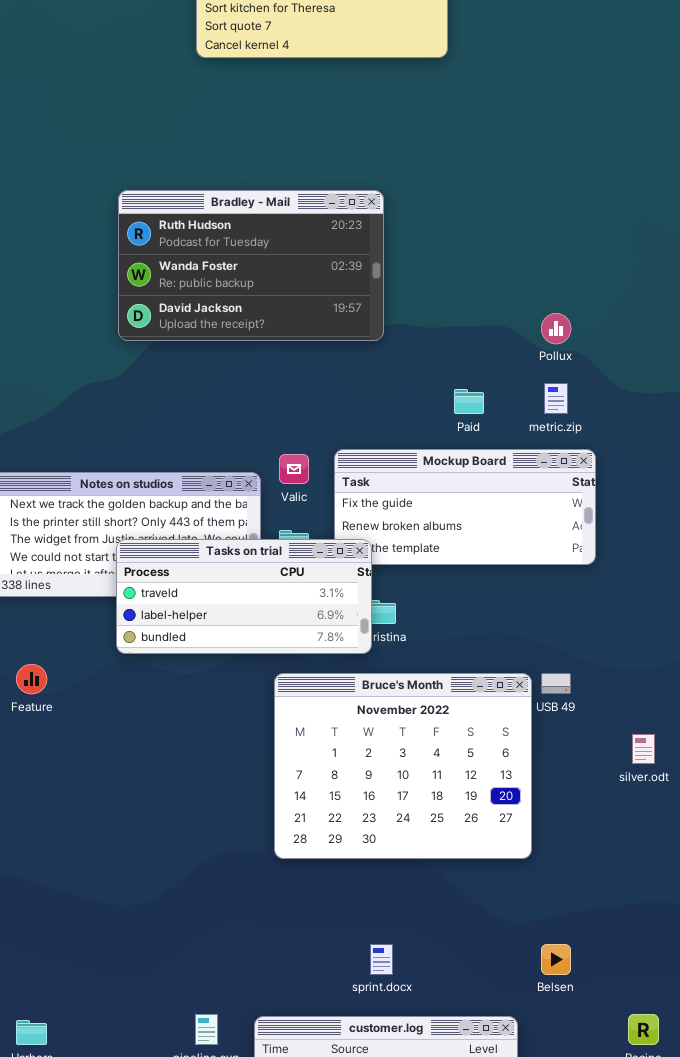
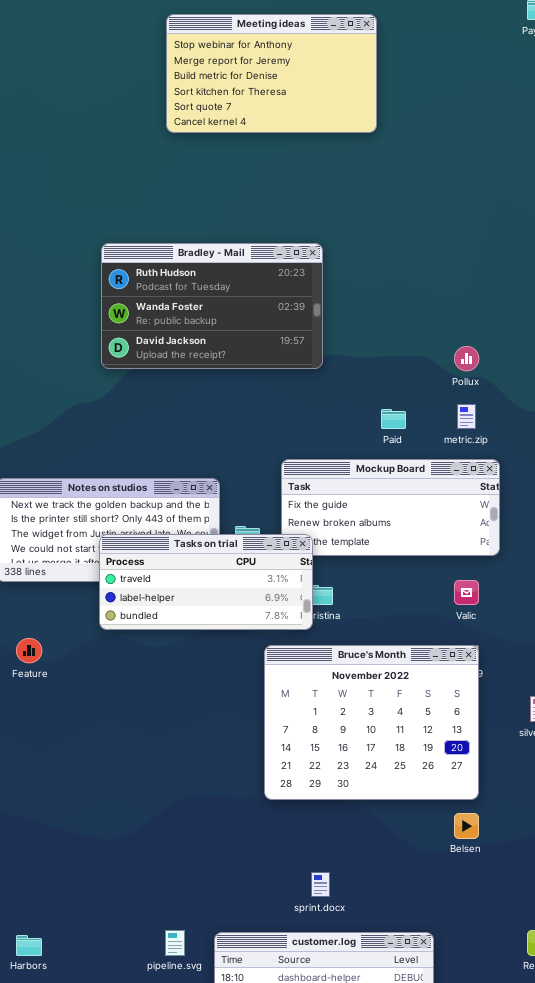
Valic: [279,454,309,484] -> [454,580,479,605], moved
Bruce's Month: [274,673,532,859] -> [264,645,479,800], moved
Belsen: [541,944,571,975] -> [454,813,479,839], moved

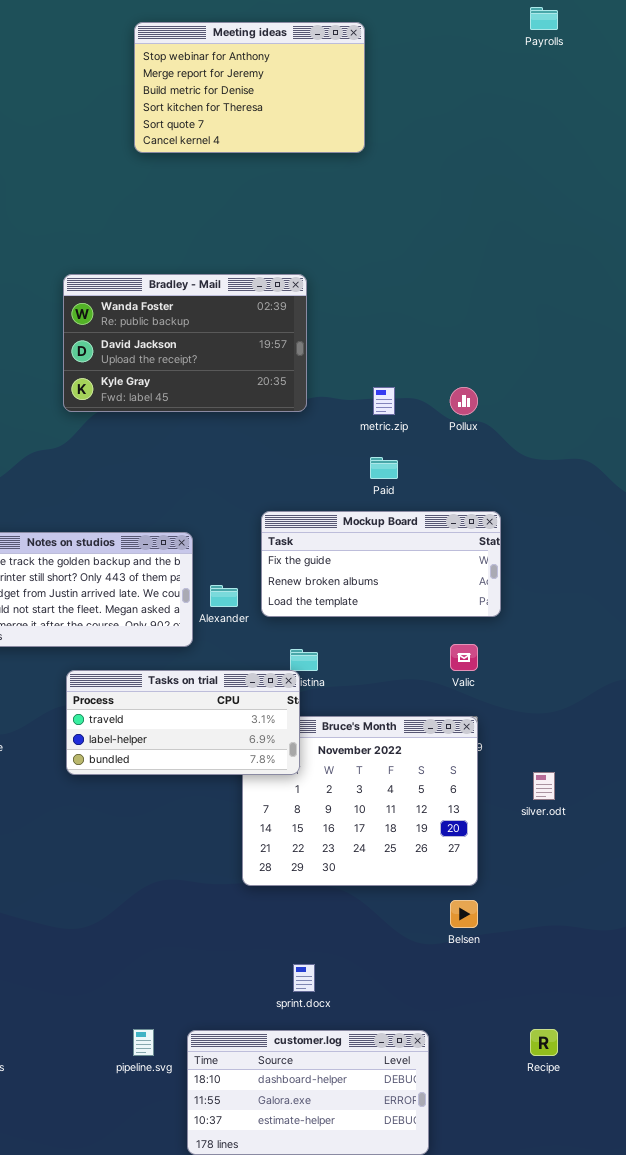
Bradley - Mail: [101,243,323,369] -> [63,274,307,412], scrolled down 1 row
metric.zip: [457,404,476,429] -> [373,387,395,415], moved
Tasks on trial: [99,534,313,630] -> [66,670,300,775], moved

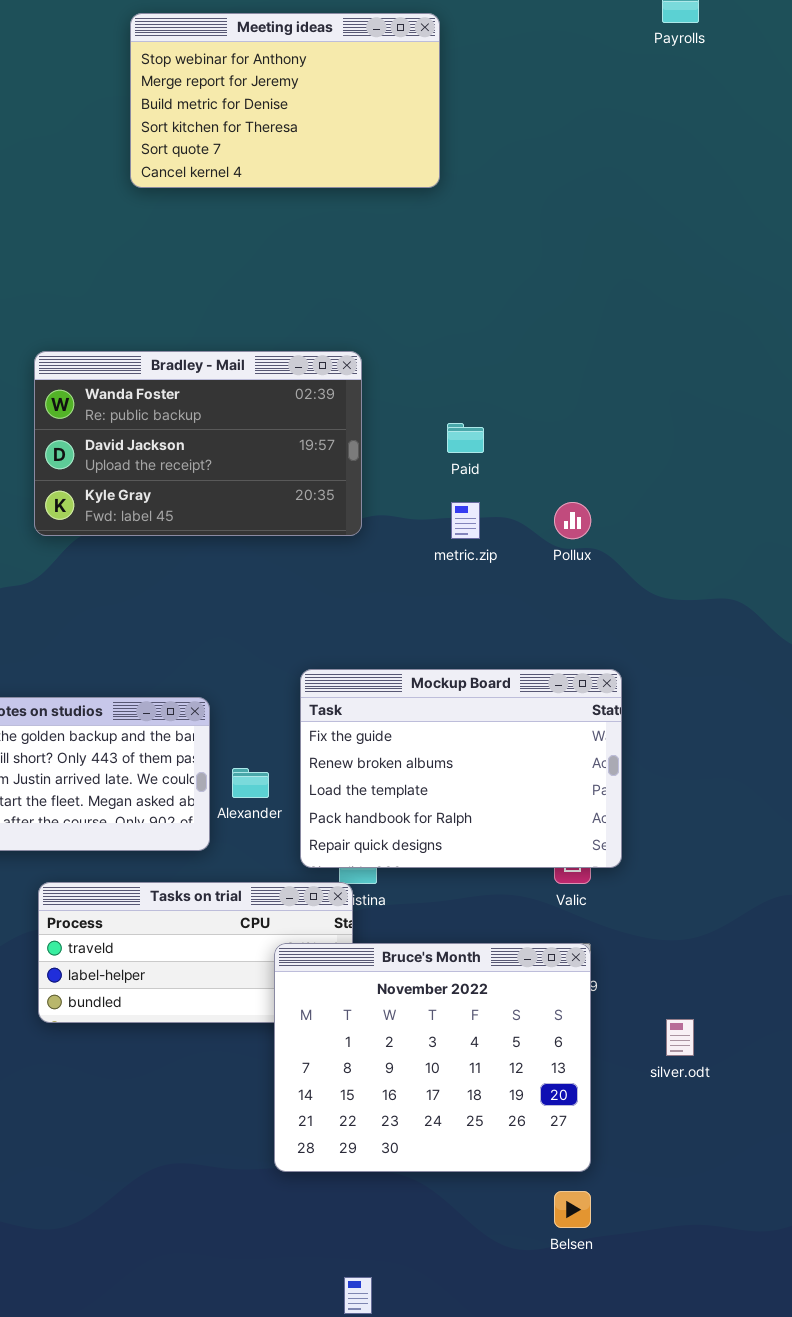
Paid: [370,457,398,479] -> [447,423,484,453], moved
Mockup Board: [261,511,501,617] -> [300,669,622,868], resized
Bruce's Month: [242,716,478,886] -> [274,943,591,1172], raised

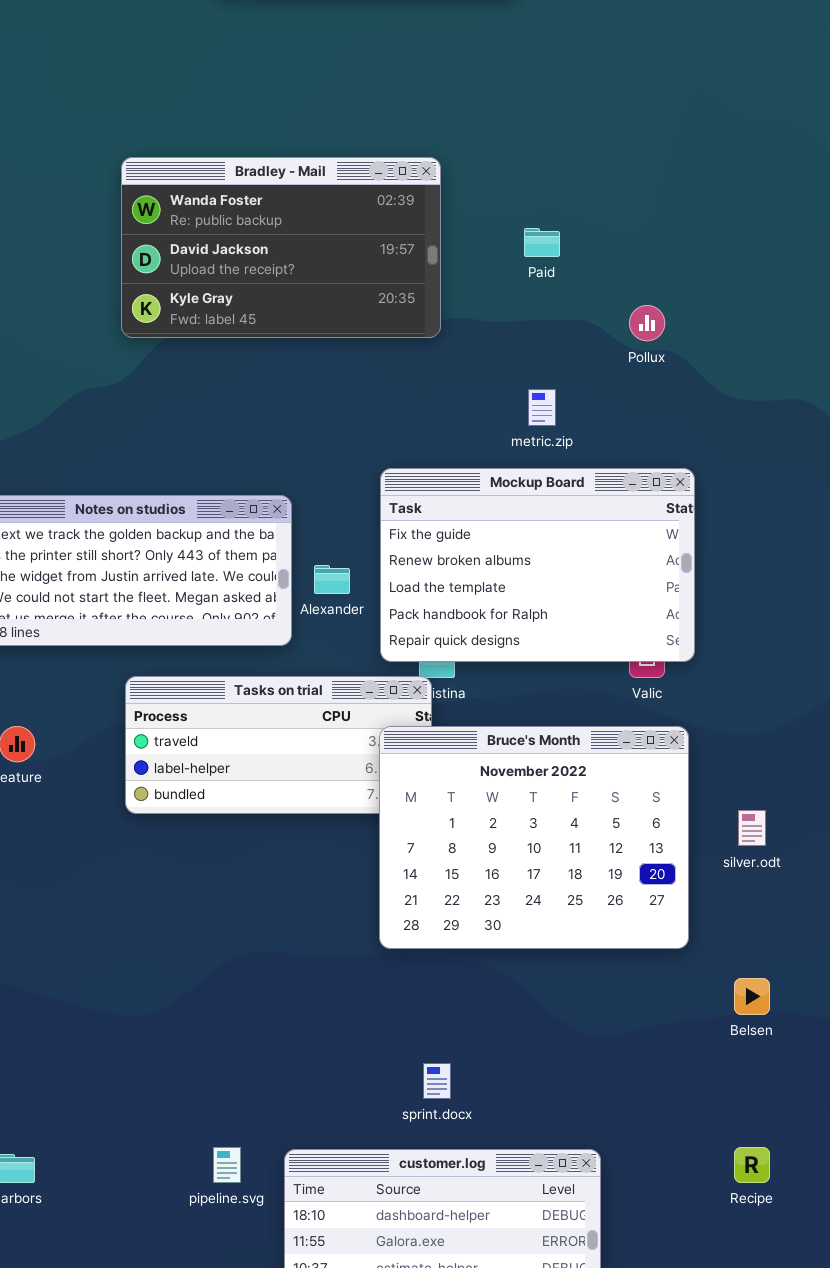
metric.zip: [451,502,480,539] -> [528,389,556,426], moved
Bruce's Month: [274,943,591,1172] -> [379,726,689,949], moved
Belsen: [554,1191,591,1228] -> [734,978,770,1015], moved

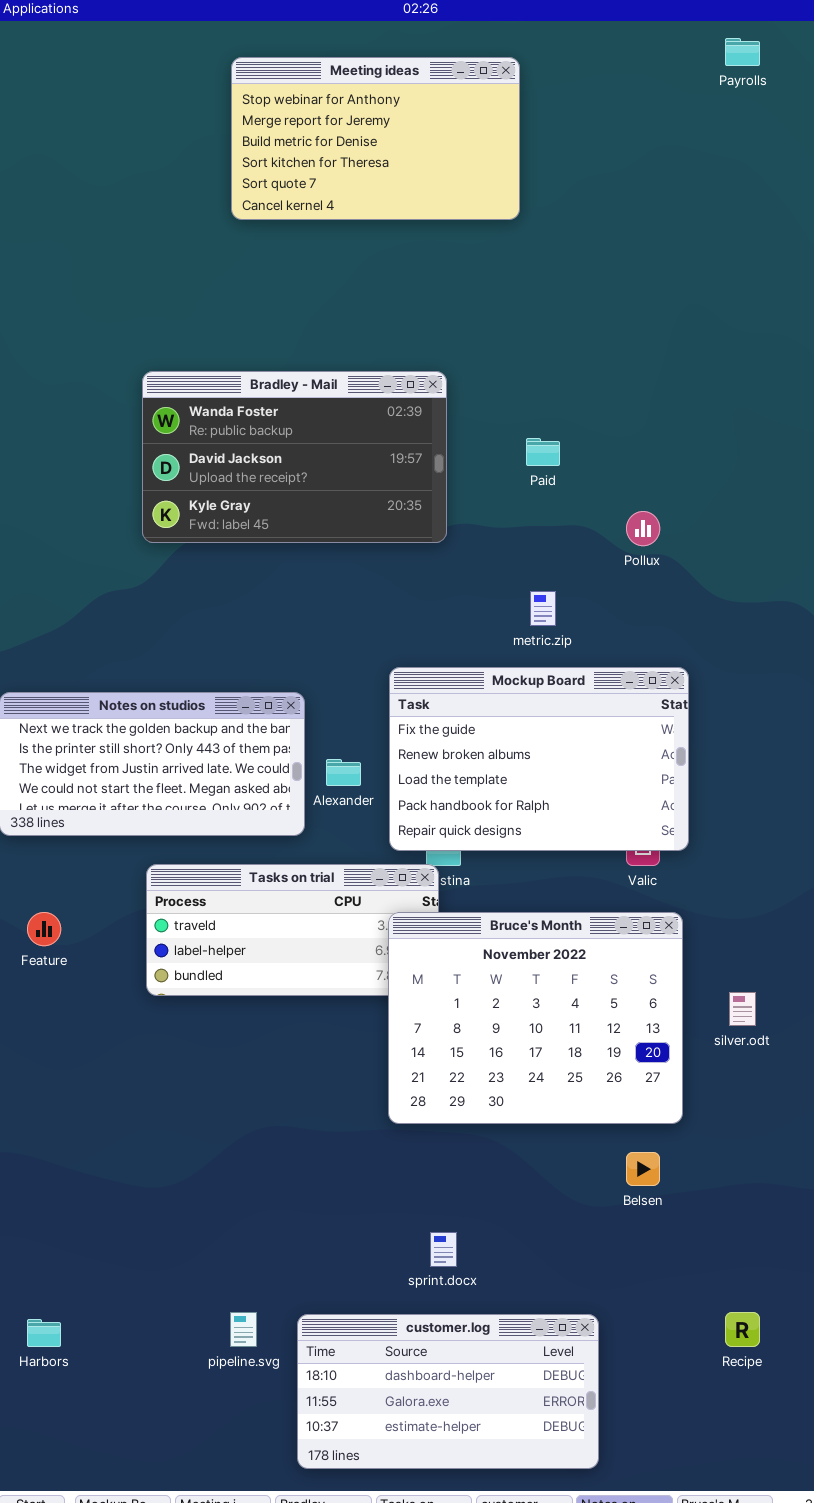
Belsen: [734,978,770,1015] -> [626,1152,660,1186], moved

